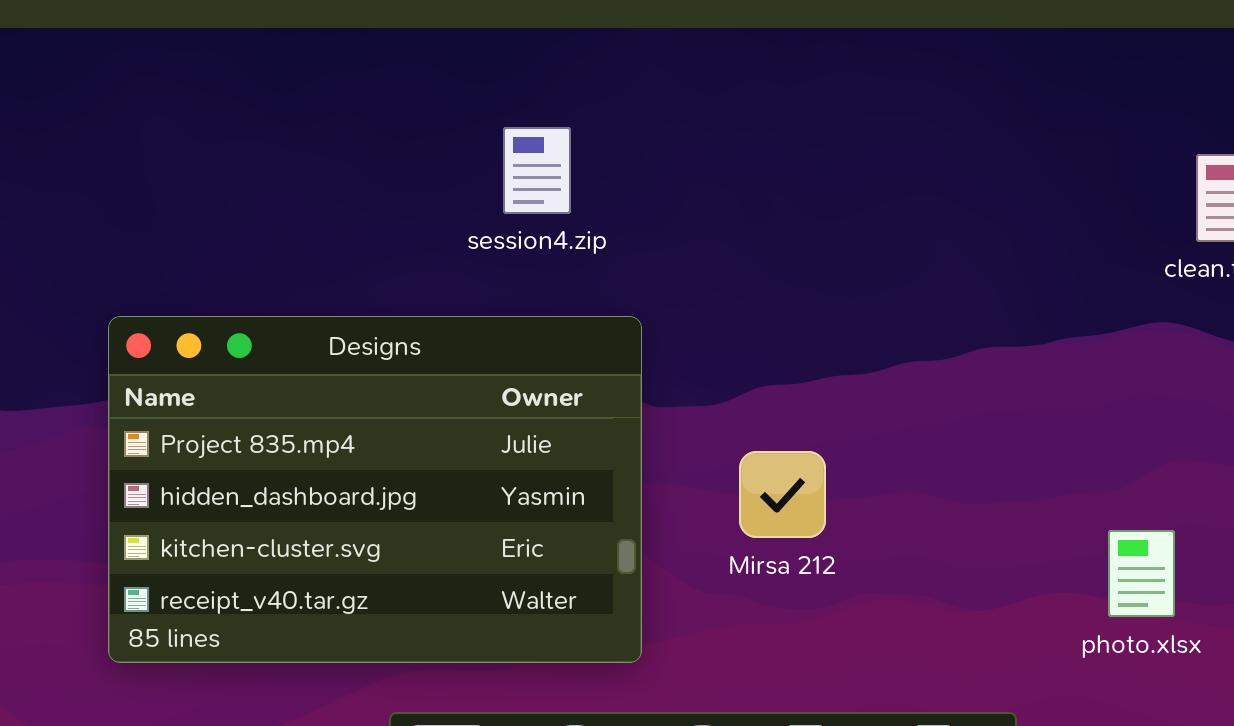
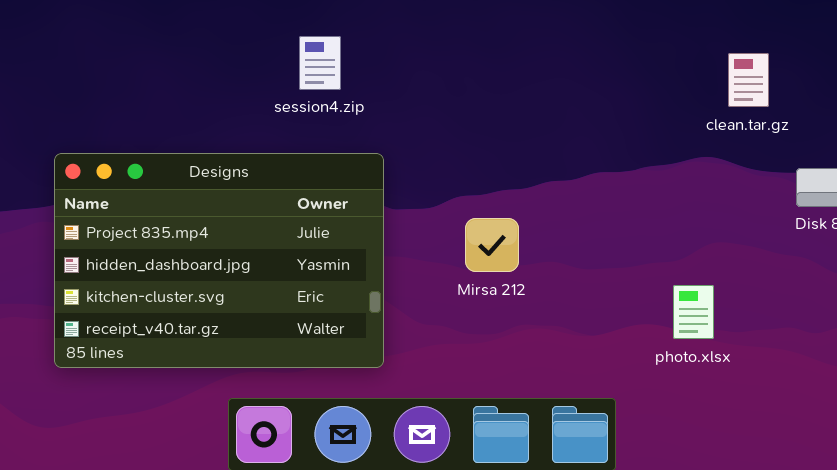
Mirsa 212: [739,451,826,538] -> [465,218,519,272], moved

